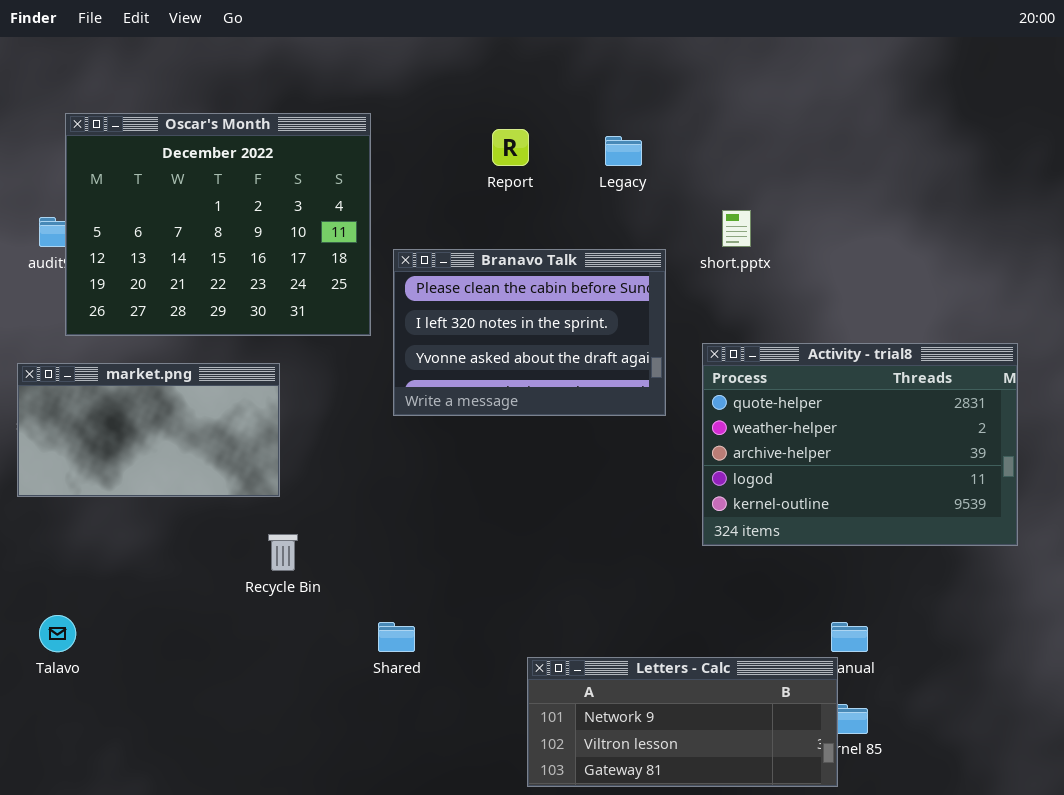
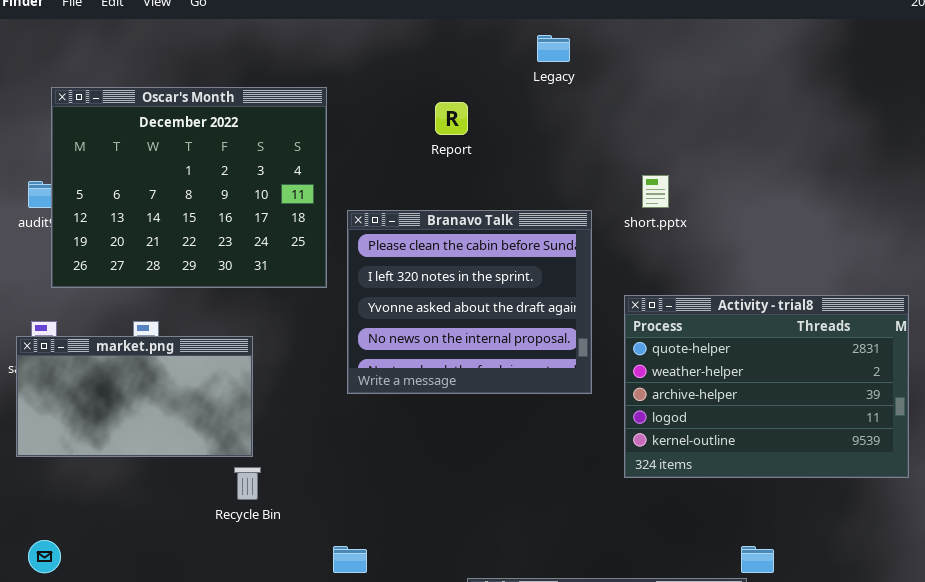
Legacy: [605,136,642,166] -> [537,35,570,62], moved
Branavo Talk: [393,249,666,416] -> [347,210,592,394], resized
market.png: [17,363,280,497] -> [16,336,253,457], moved

